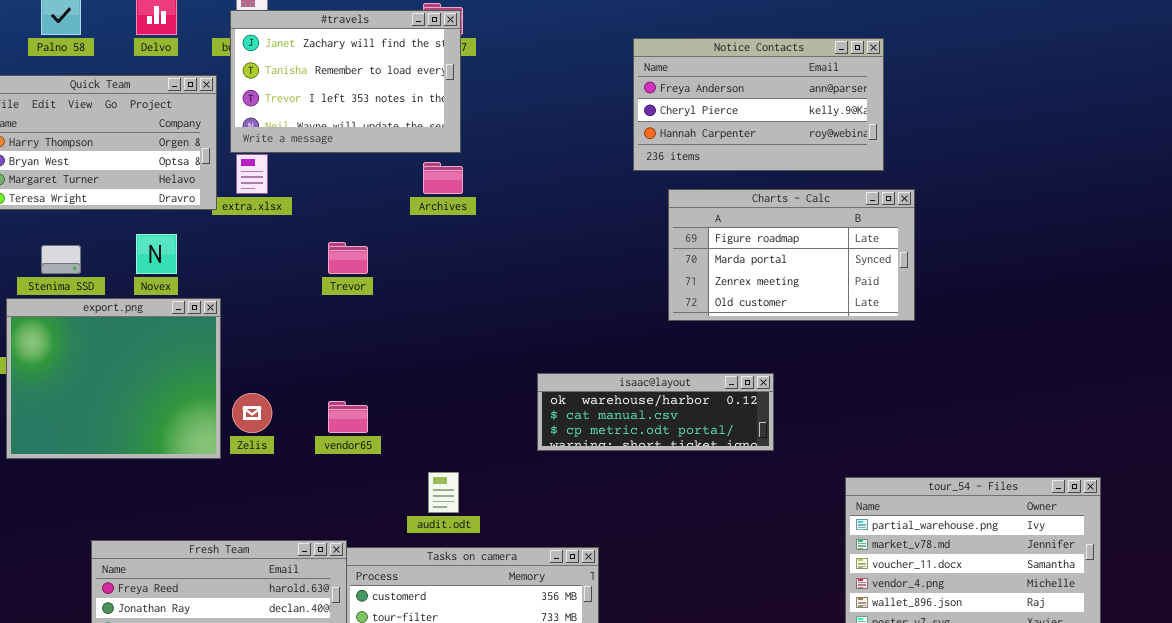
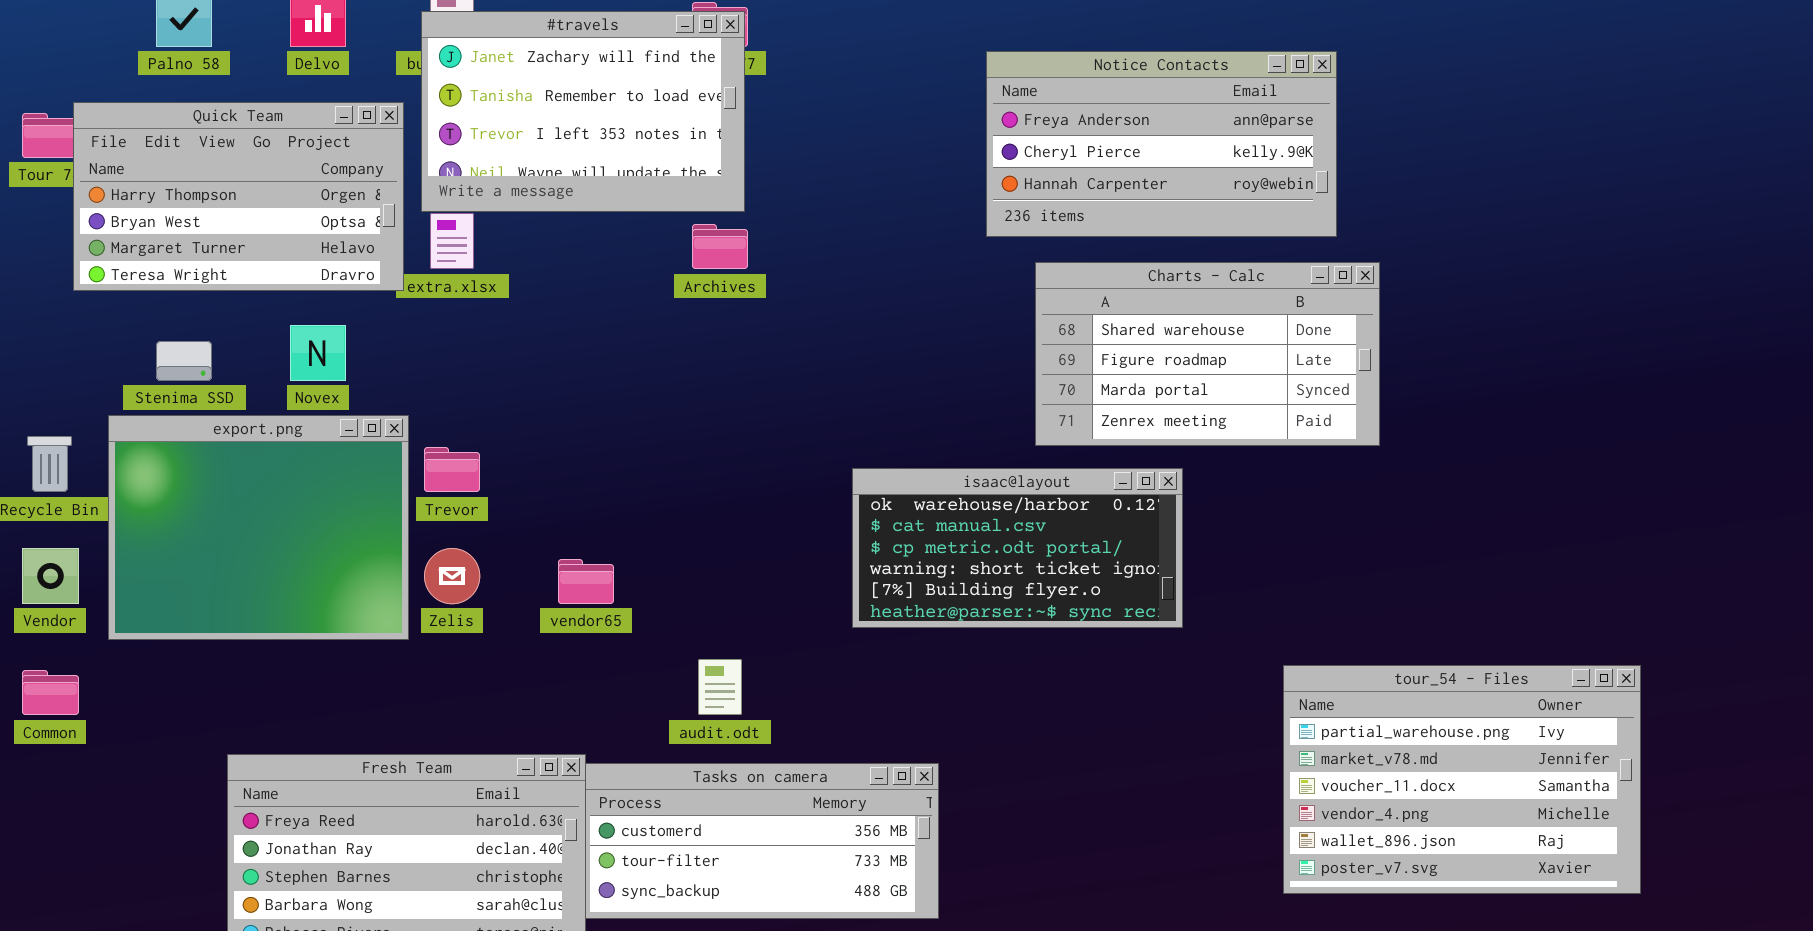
Charts - Calc: [668,189,915,321] -> [1035,262,1380,446], scrolled up 1 row
Trevor: [328,242,368,274] -> [424,447,480,492], moved
isaac@layout: [537,373,774,451] -> [852,468,1183,628], resized

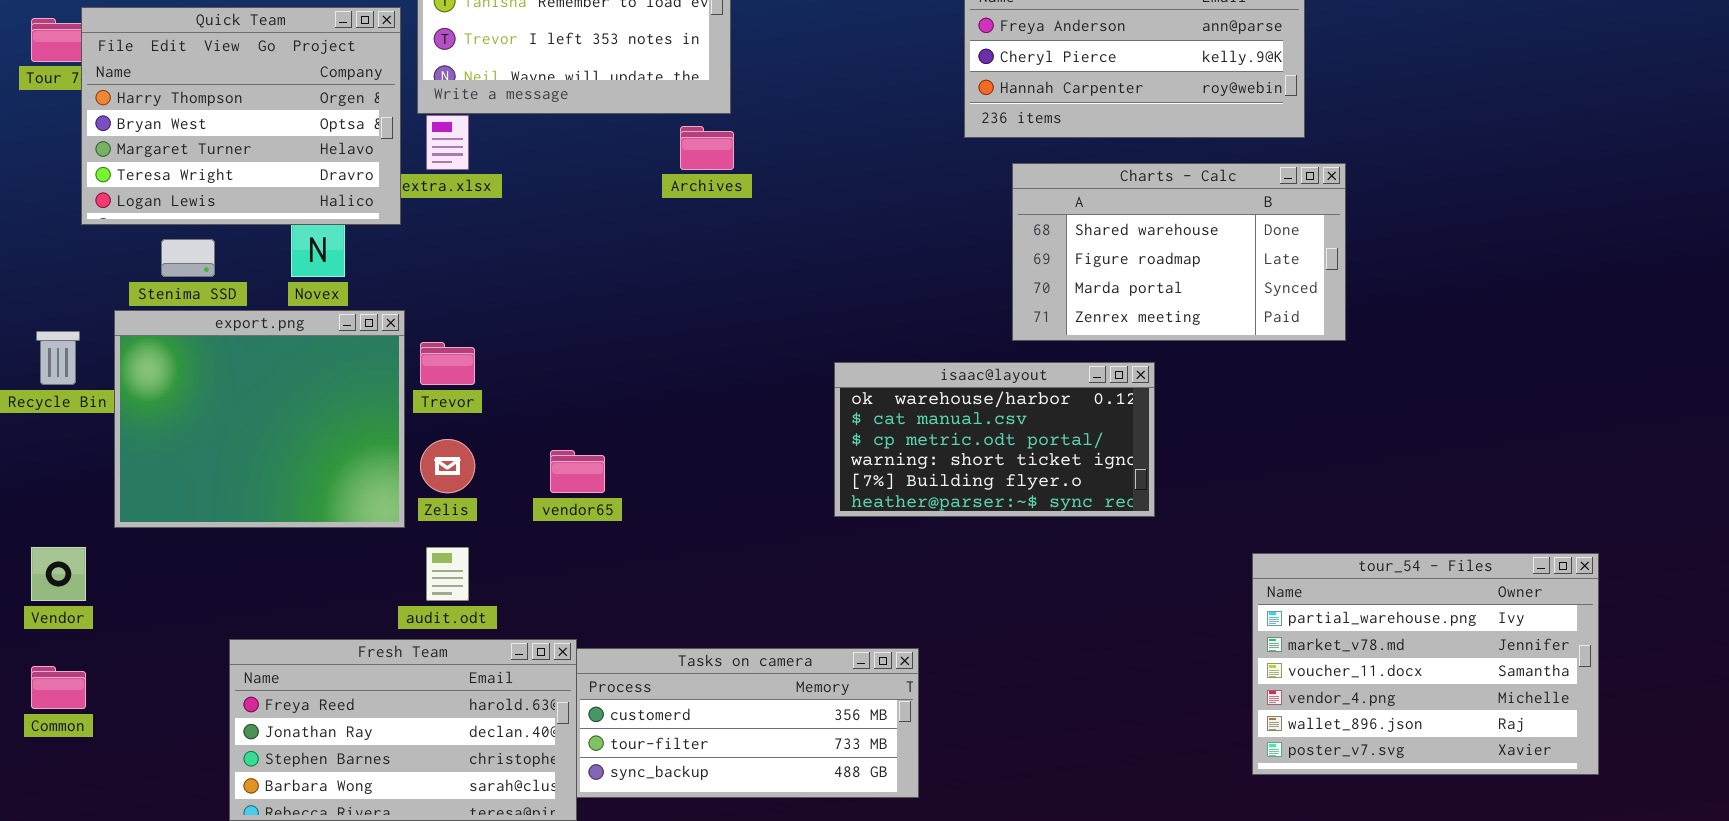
Quick Team: [73,102,404,291] -> [81,7,401,225], resized
Vendor: [22,548,79,604] -> [31,547,86,601], moved
audit.odt: [698,659,742,715] -> [426,547,469,601], moved
Common: [22,670,79,715] -> [31,666,86,709], moved

